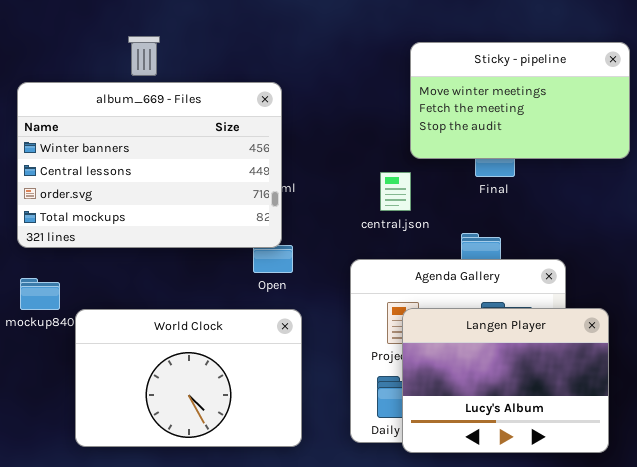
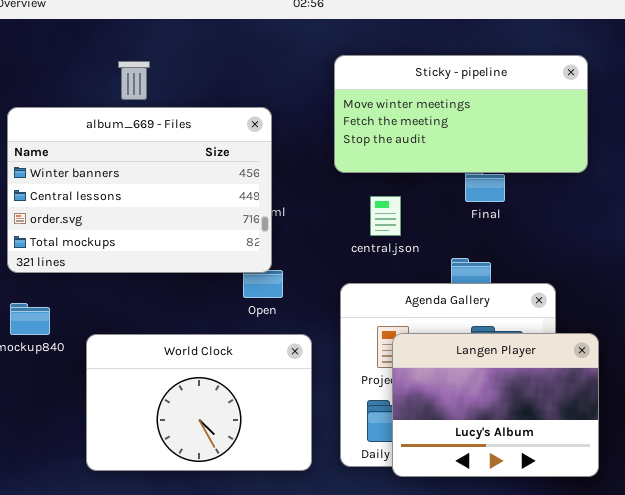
Sticky - pipeline: [410,42,630,159] -> [334,55,588,173], moved, resized
World Clock: [75,309,302,447] -> [86,334,312,471], moved

